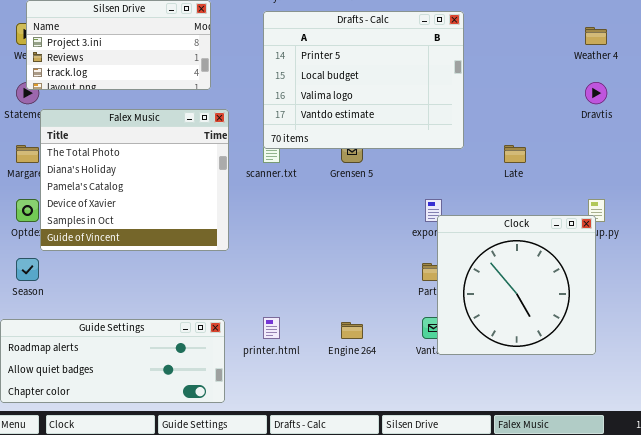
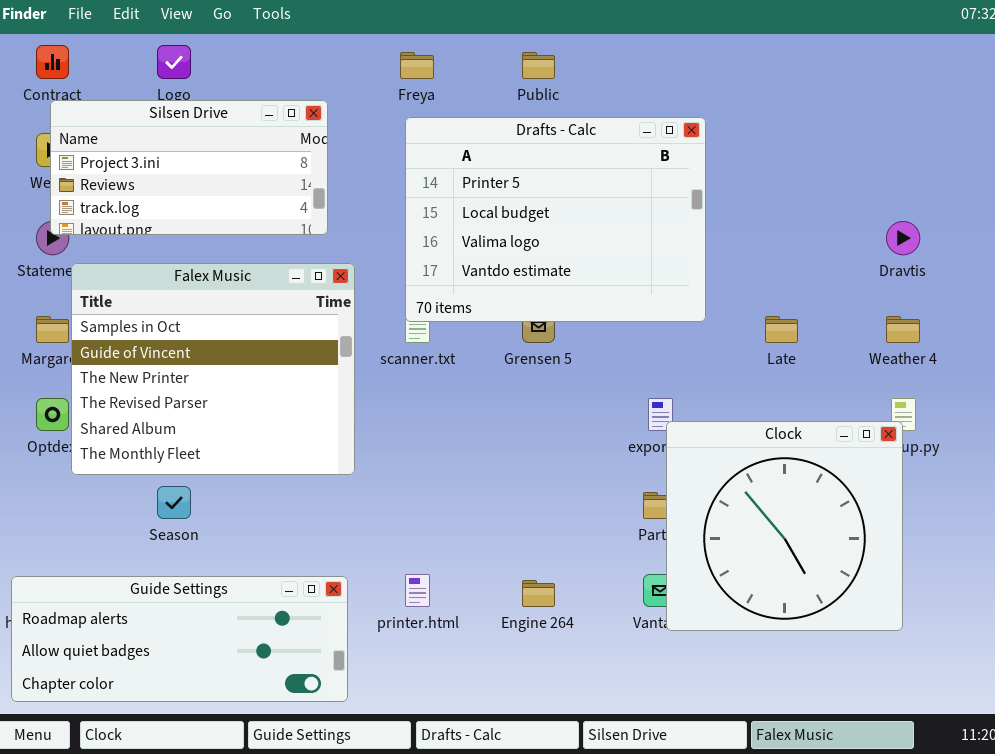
Weather 4: [585,27,607,45] -> [886,316,920,343], moved
Falex Music: [40,109,229,251] -> [71,263,355,475], scrolled down 4 rows
Season: [16,258,39,281] -> [157,486,191,519], moved

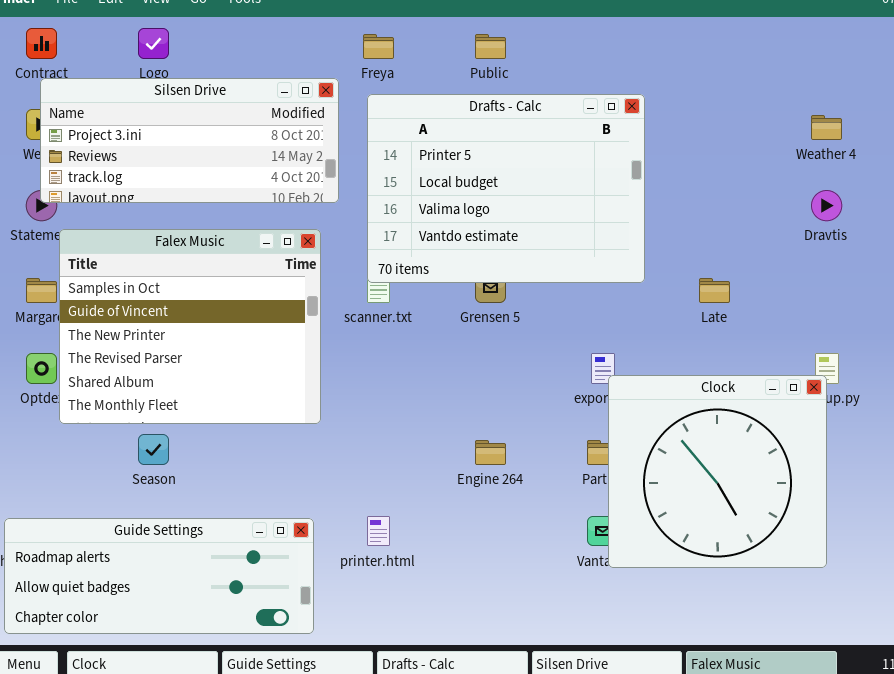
Silsen Drive: [50,100,328,235] -> [40,78,339,203], resized
Weather 4: [886,316,920,343] -> [811,115,842,140], moved
Engine 264: [522,580,555,607] -> [475,440,506,465], moved

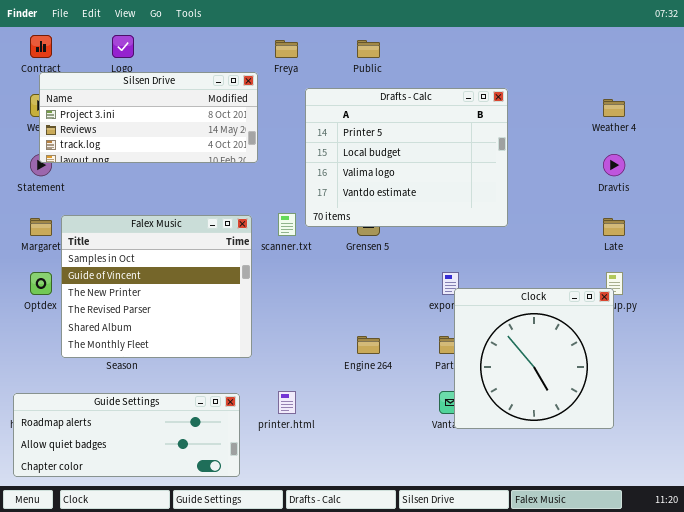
Drafts - Calc: [367,94,645,283] -> [305,88,508,227], moved
Falex Music: [59,229,321,424] -> [61,215,252,358], moved
Late: [699,278,730,303] -> [603,218,625,236], moved

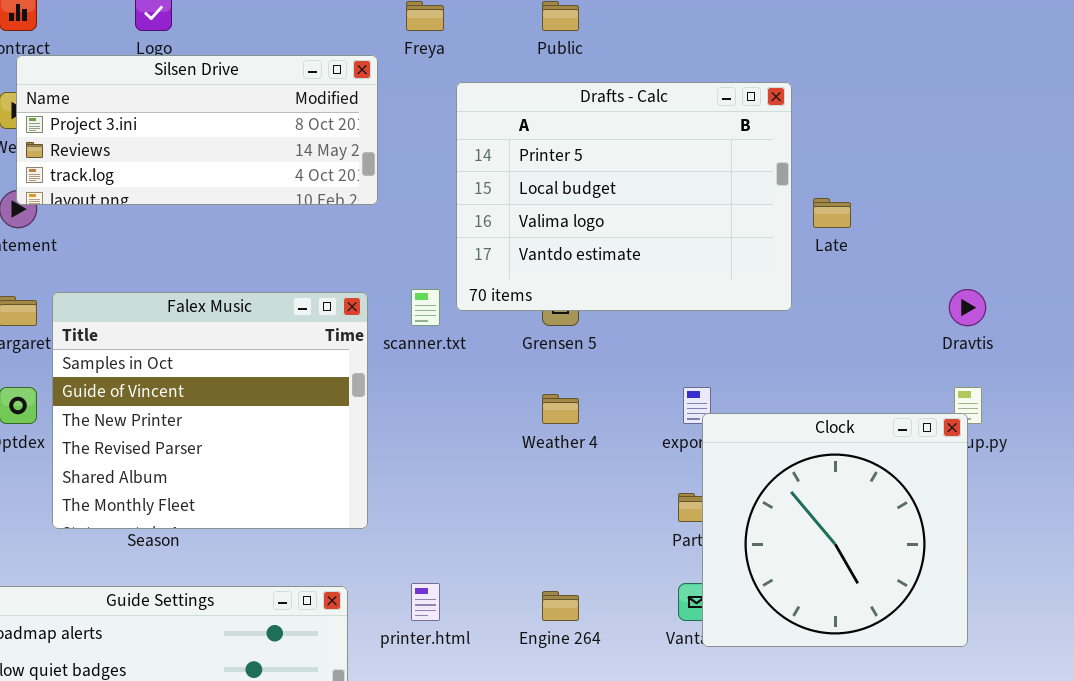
Weather 4: [603,99,625,117] -> [542,394,579,424], moved
Dravtis: [603,154,625,176] -> [949,289,986,326], moved
Late: [603,218,625,236] -> [813,198,851,228], moved
Engine 264: [357,336,380,354] -> [542,591,579,621], moved

